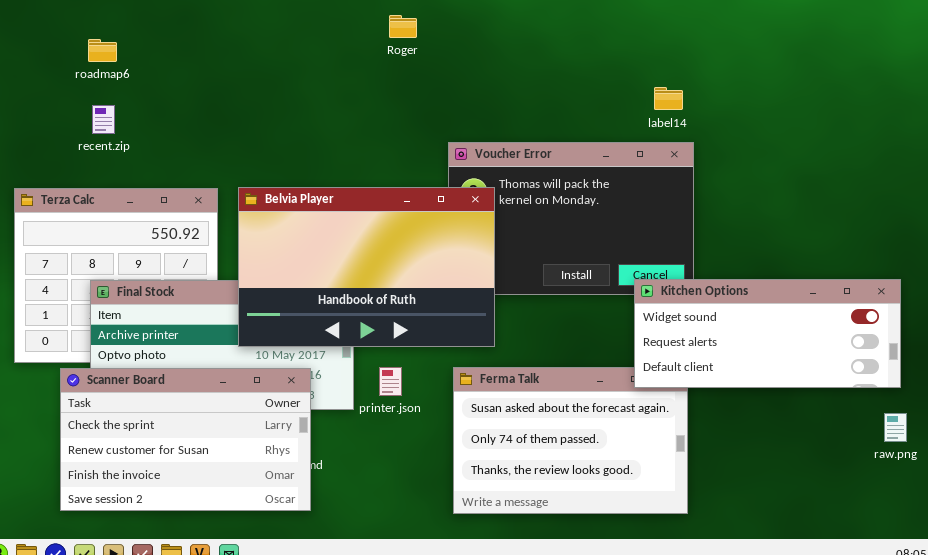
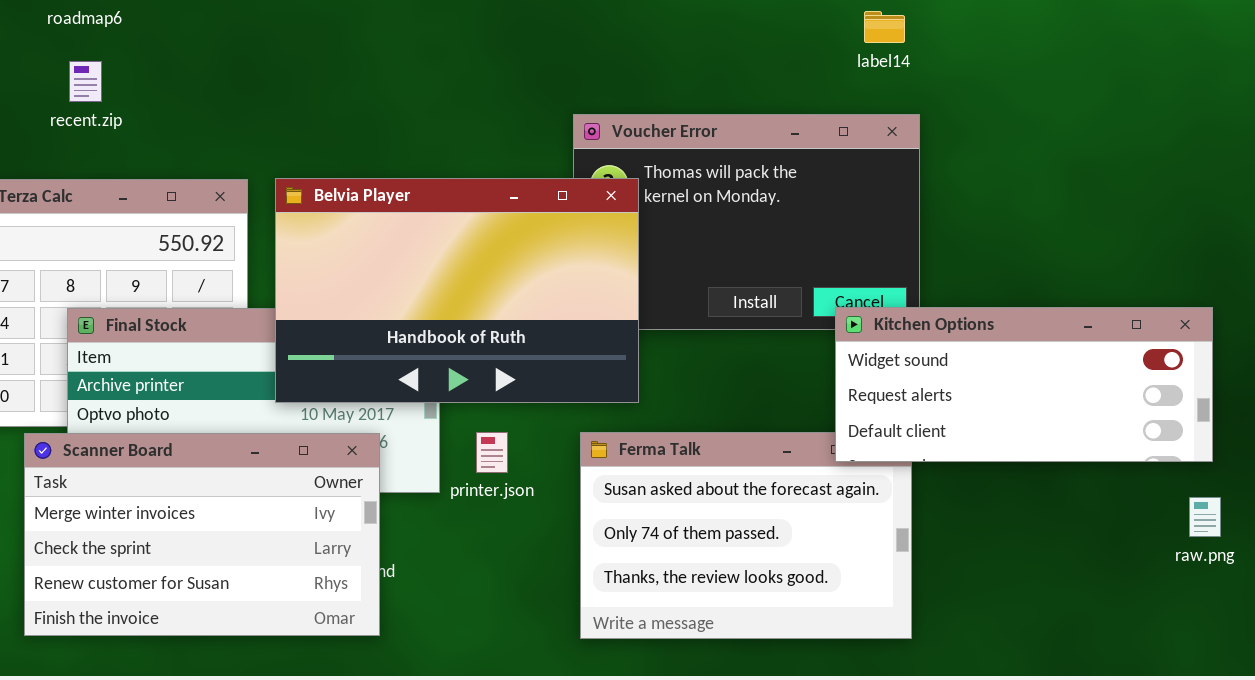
label14: [654,87,683,110] -> [864,11,905,43], moved
Scanner Board: [60,368,311,511] -> [24,433,380,636], scrolled up 1 row

